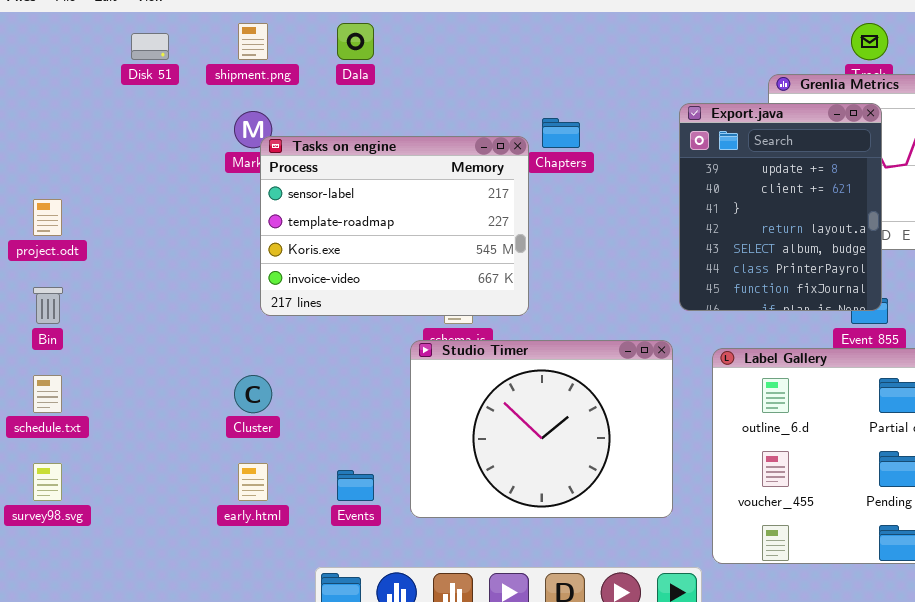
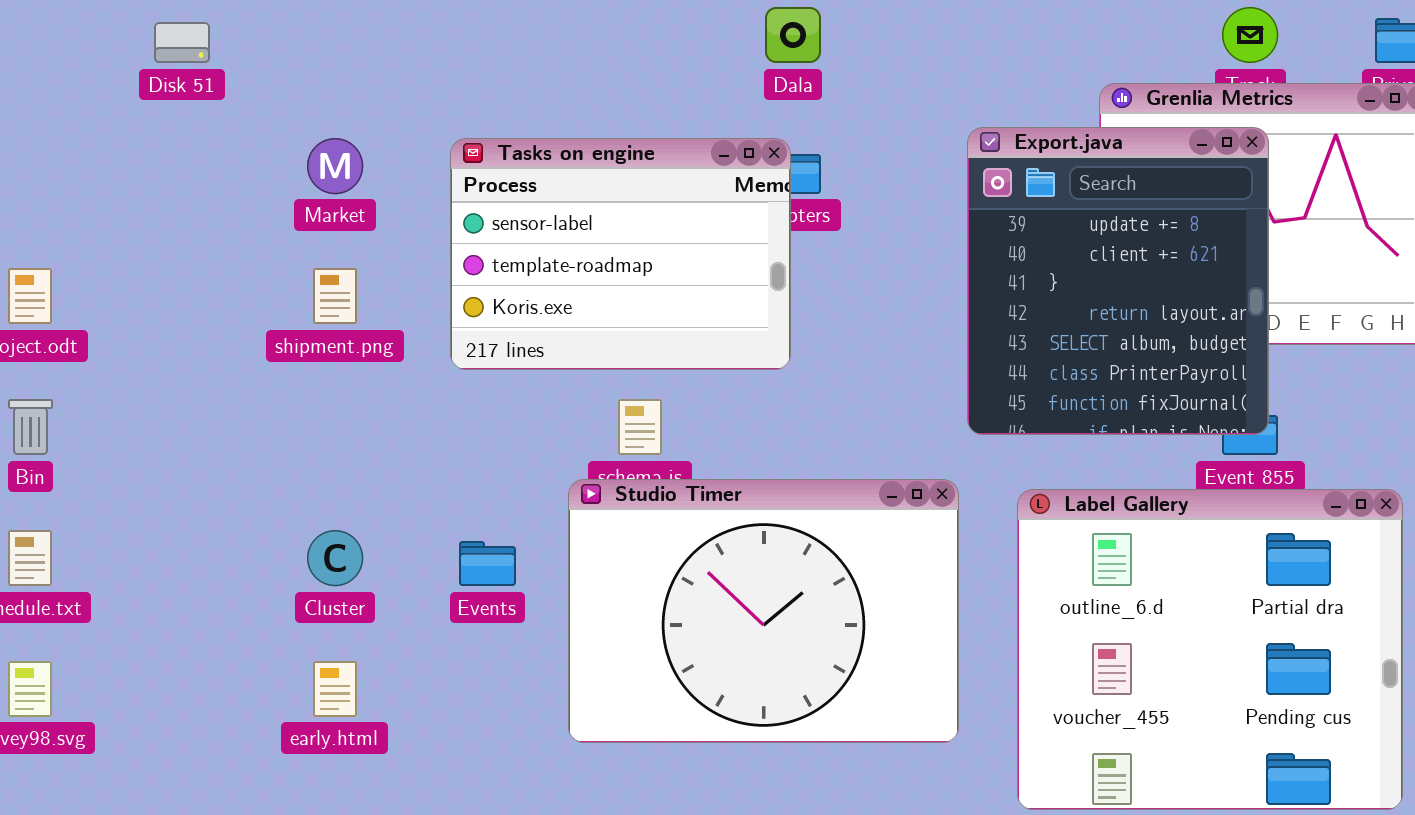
shipment.png: [238,23,268,60] -> [313,268,357,324], moved
Dala: [337,23,374,60] -> [765,7,821,63], moved
Tasks on engine: [260,136,529,316] -> [450,138,791,370], moved, resized
Events: [337,470,374,501] -> [459,541,516,586], moved

